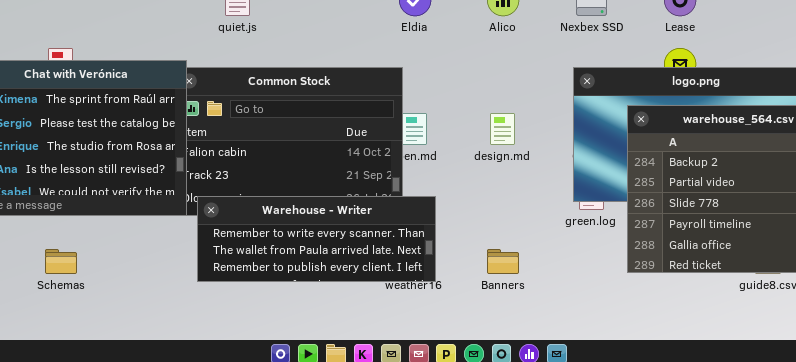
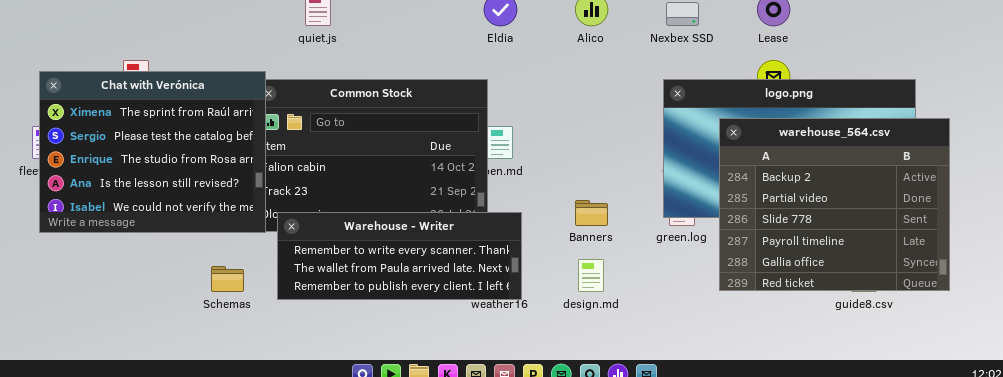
design.md: [490,113,515,145] -> [578,259,604,292], moved
Schemas: [45,249,77,274] -> [211,266,244,292], moved
Banners: [487,249,519,274] -> [575,200,608,226], moved

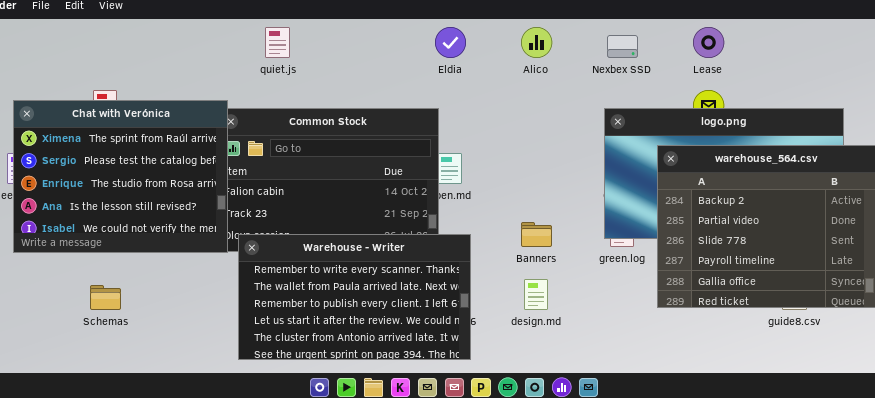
Warehouse - Writer: [277,212,522,300] -> [238,234,471,360], resized
Schemas: [211,266,244,292] -> [90,285,121,310], moved

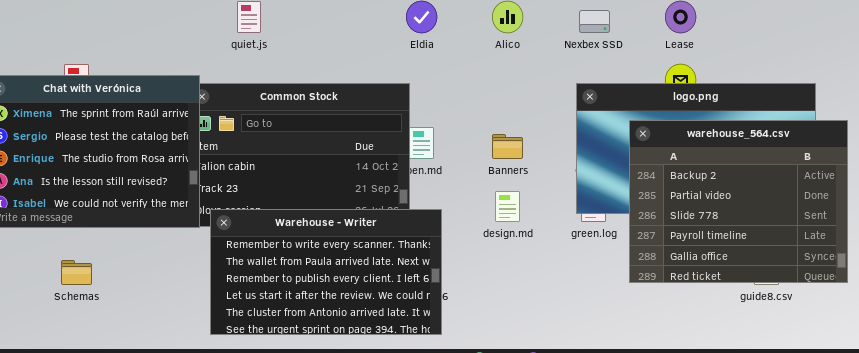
Banners: [521,222,552,247] -> [492,134,523,159], moved
design.md: [524,279,548,310] -> [495,191,520,222], moved

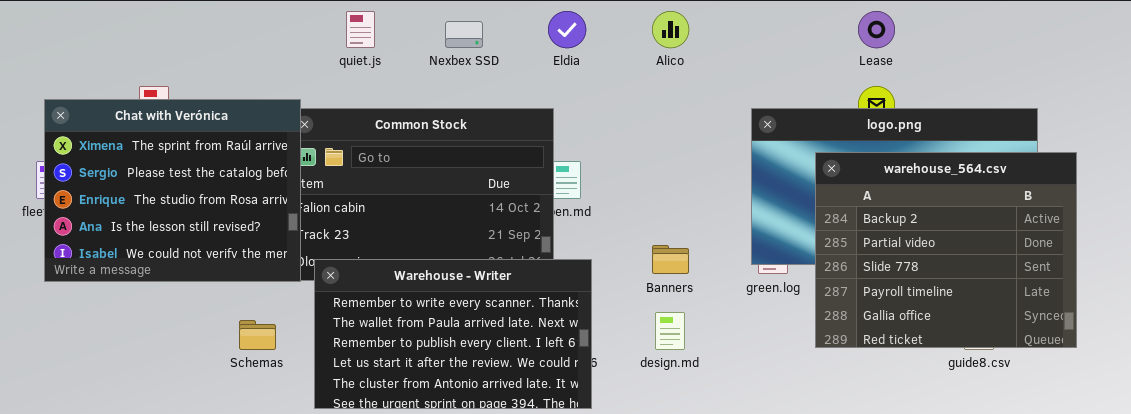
Nexbex SSD: [579,10,610,33] -> [445,21,483,48], moved
Banners: [492,134,523,159] -> [652,245,689,274], moved
design.md: [495,191,520,222] -> [655,312,685,350], moved
Schemas: [61,260,92,285] -> [239,320,276,350], moved

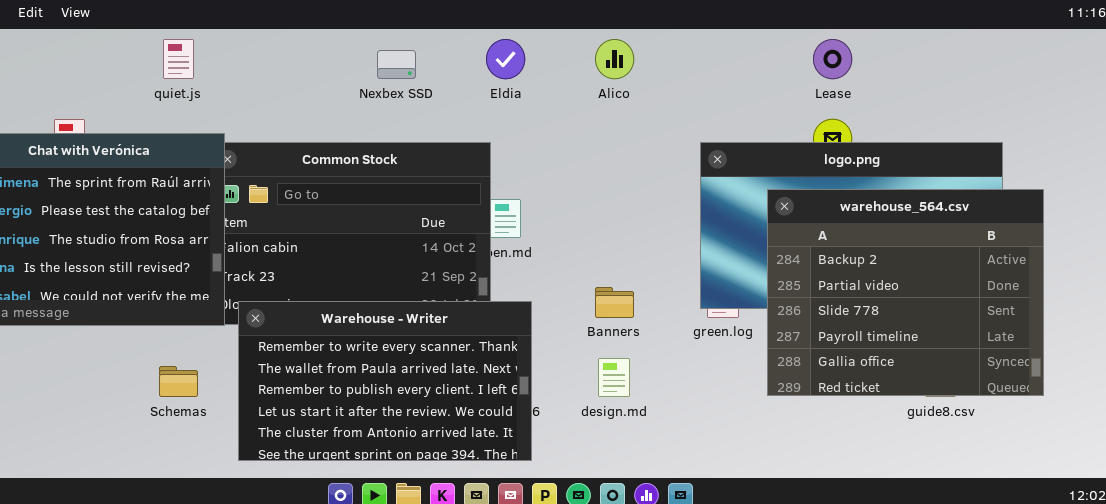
quiet.js: [346,11,375,48] -> [163,39,194,79], moved

